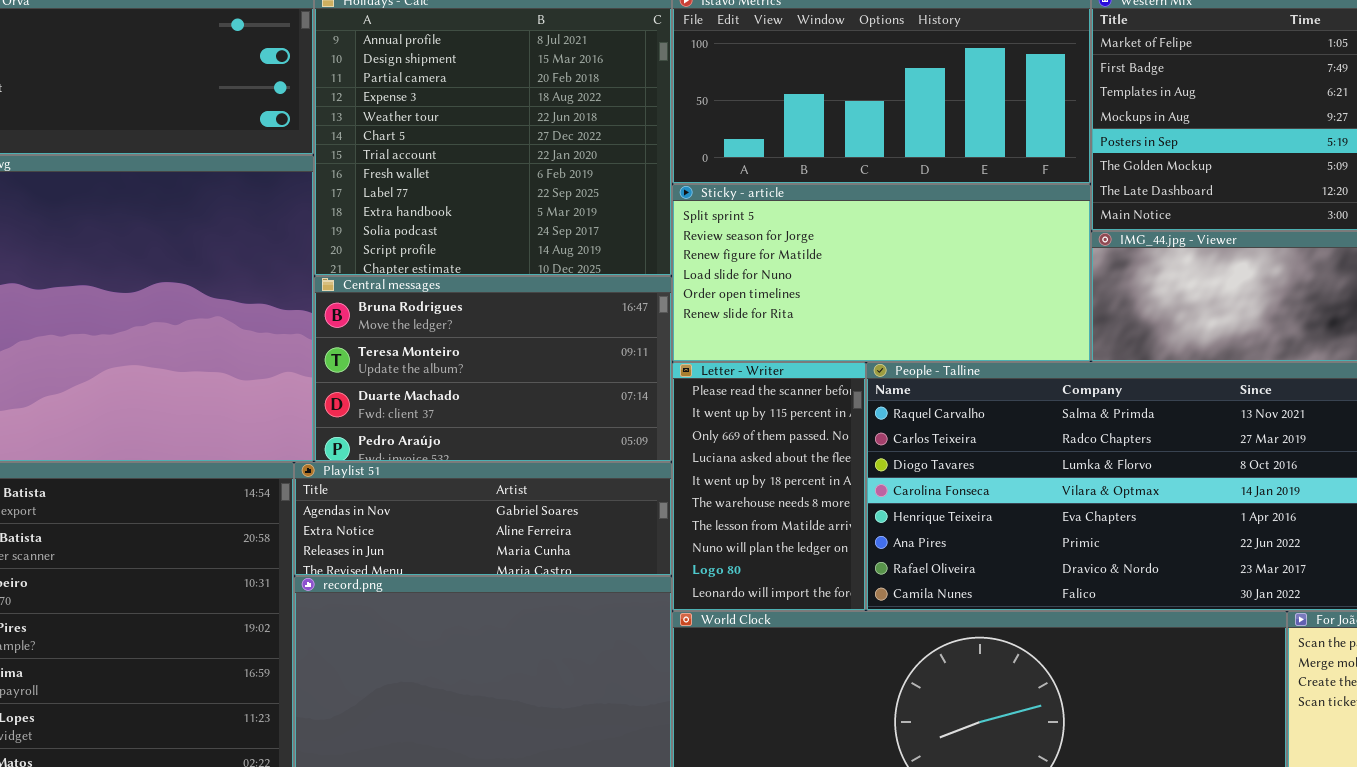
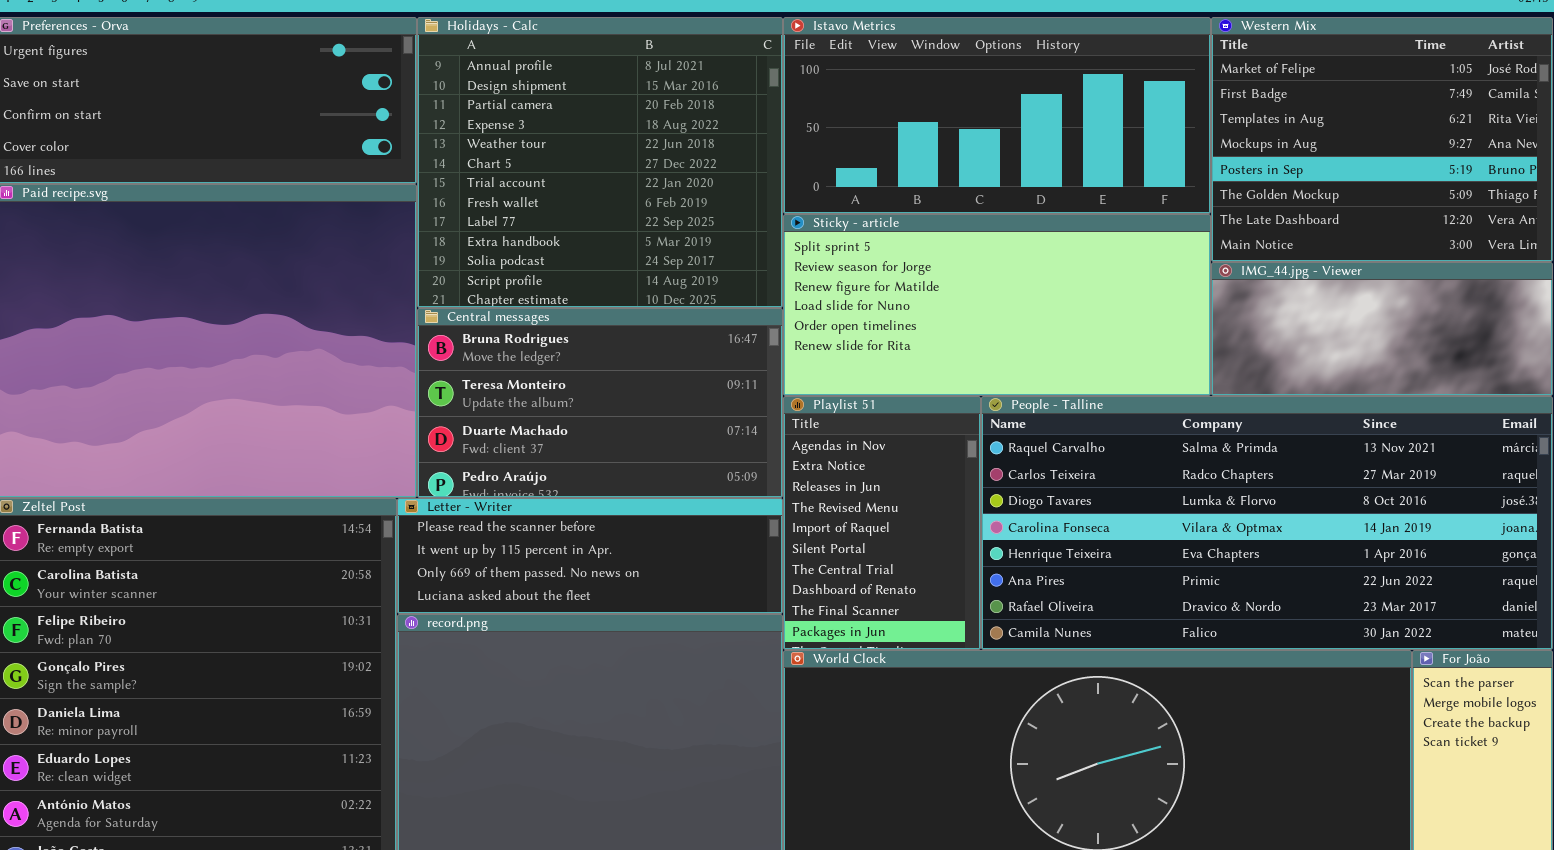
Letter - Writer: [672,362,866,611] -> [397,498,783,614], moved, resized
Playlist 51: [294,462,672,576] -> [783,396,981,650], moved, resized

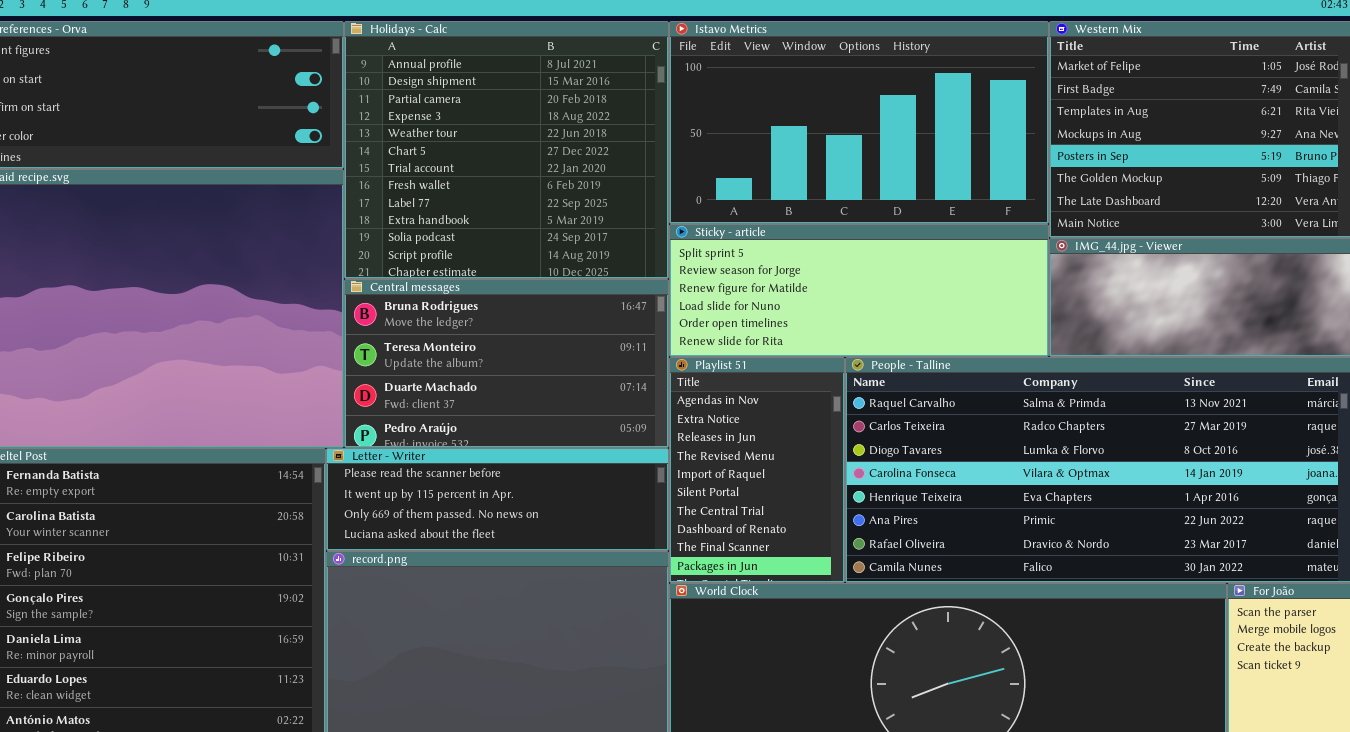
Istavo Metrics: [783,17,1211,214] -> [669,21,1049,224], resized
Sticky - article: [783,214,1211,396] -> [669,224,1049,357], resized

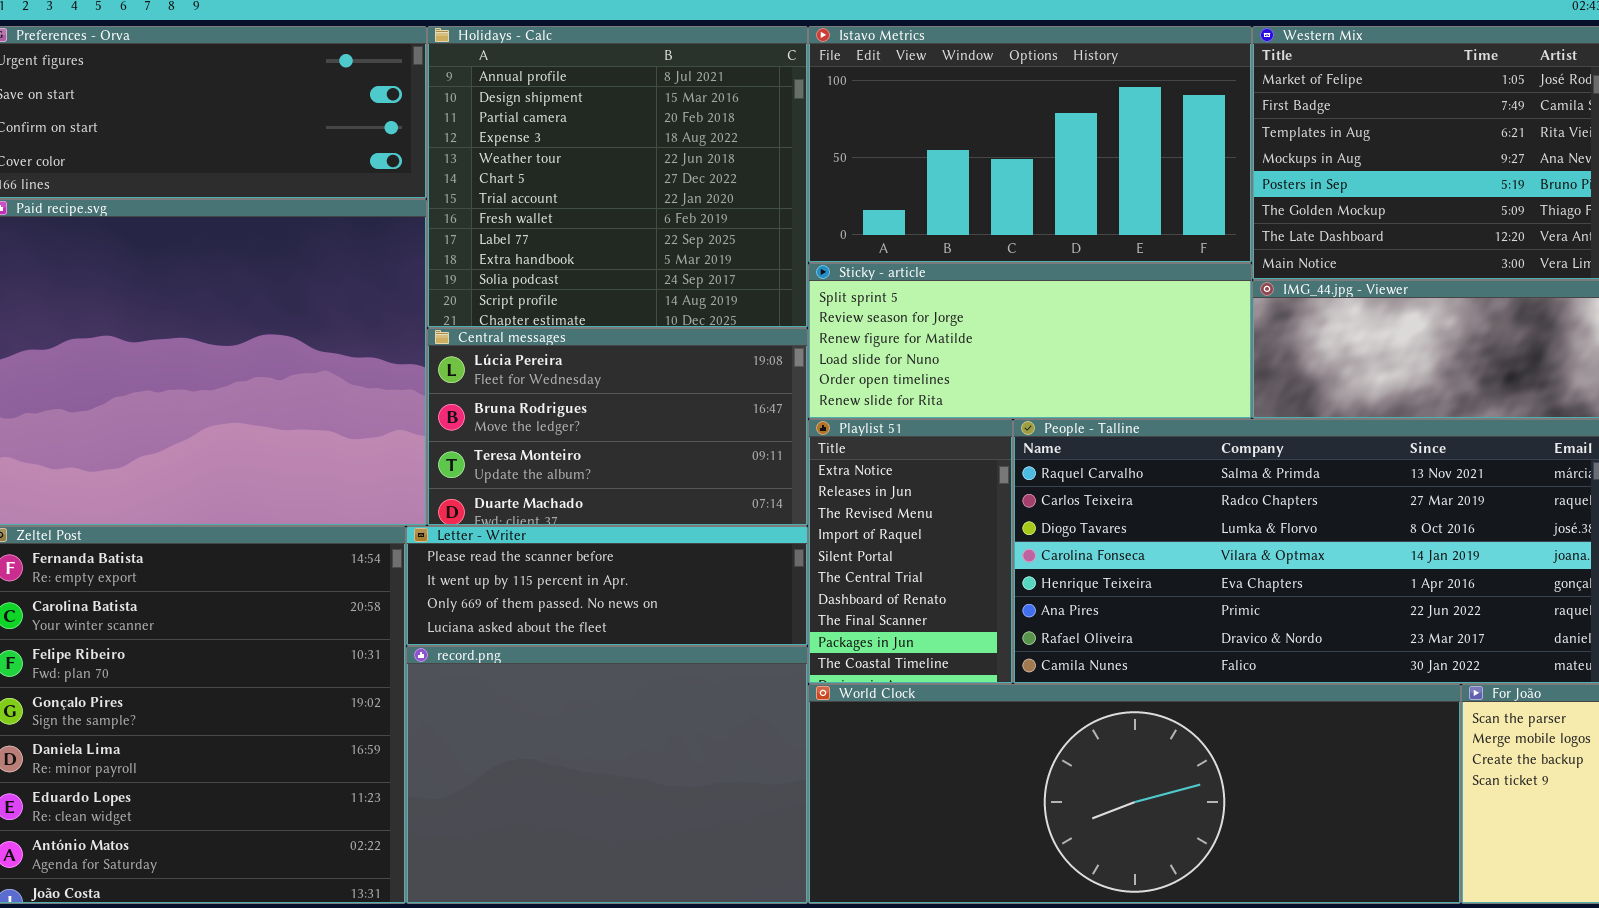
Central messages: [344,279,669,448] -> [427,328,808,526], scrolled up 1 row
Playlist 51: [669,357,845,583] -> [808,419,1013,684], scrolled down 1 row

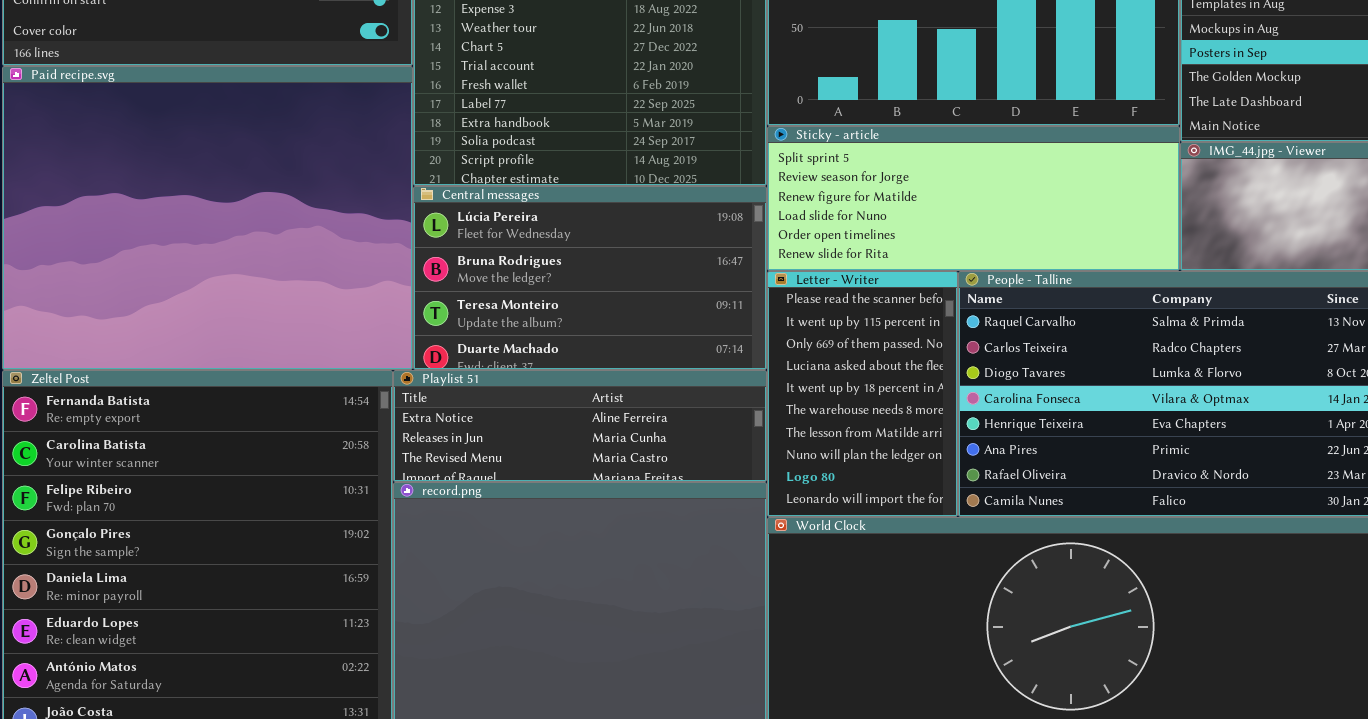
Playlist 51: [808,419,1013,684] -> [393,370,767,482], moved, resized
Letter - Writer: [406,526,808,646] -> [767,271,958,517], moved, resized

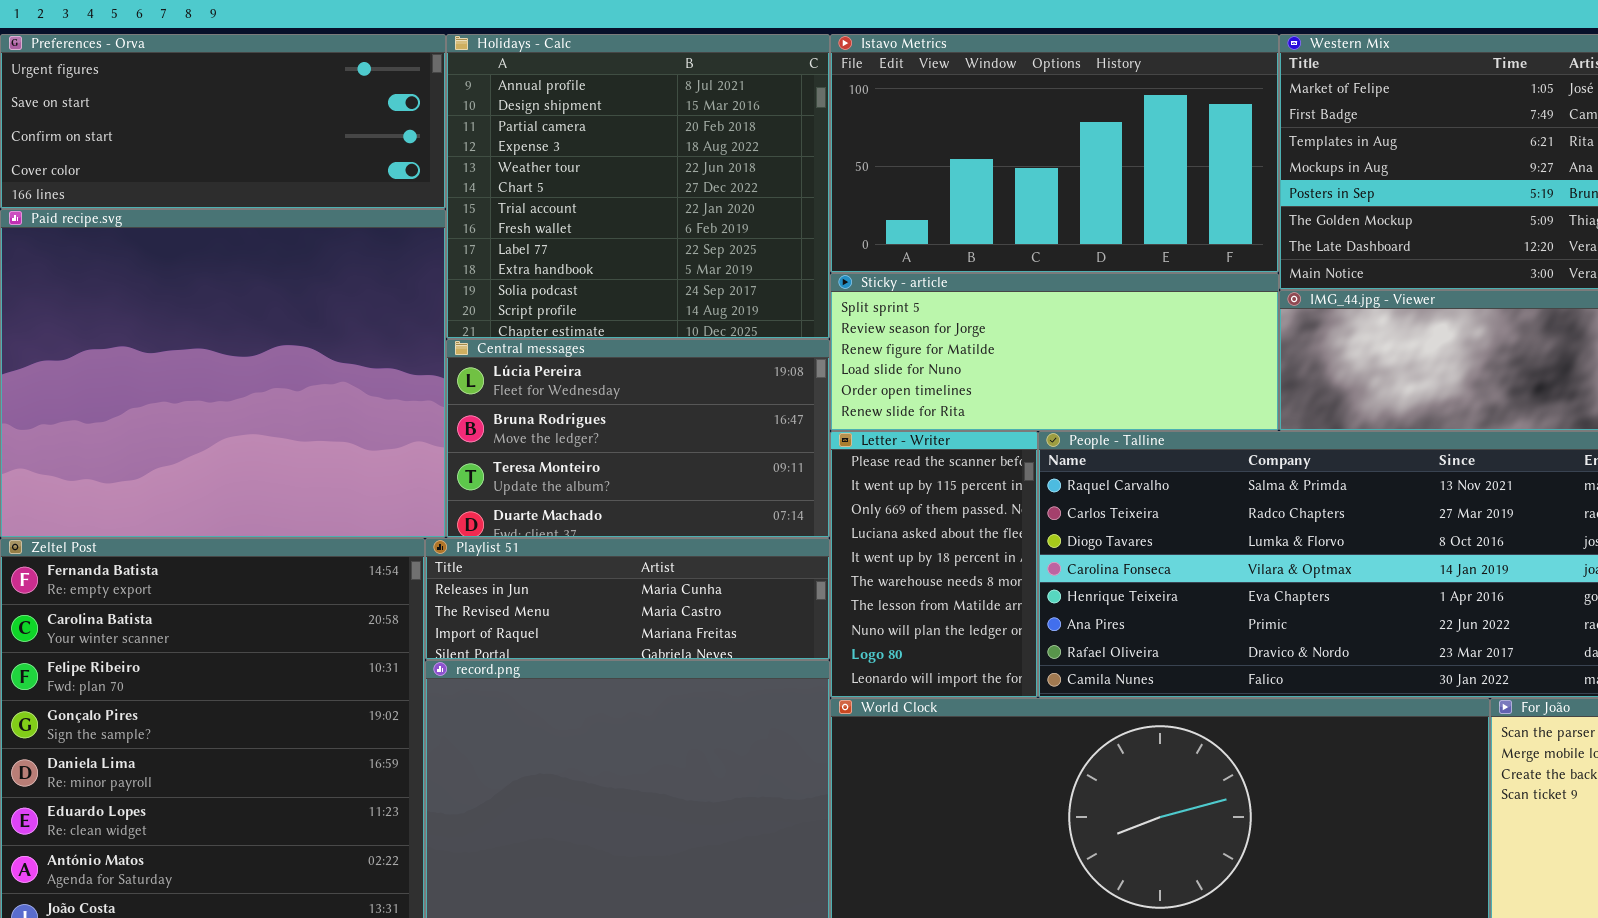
Playlist 51: [393,370,767,482] -> [425,538,830,660], scrolled down 1 row

